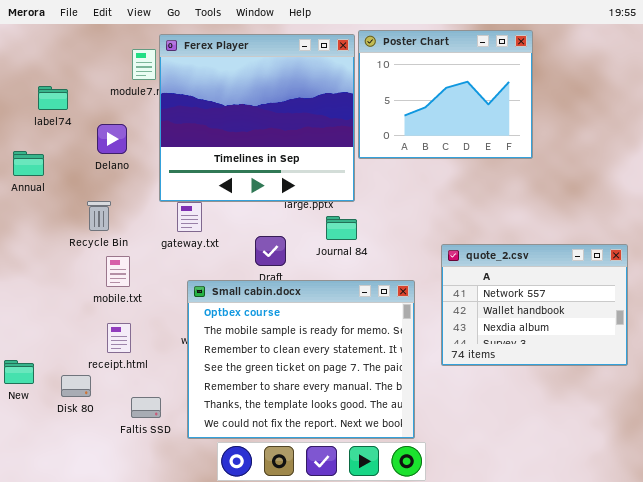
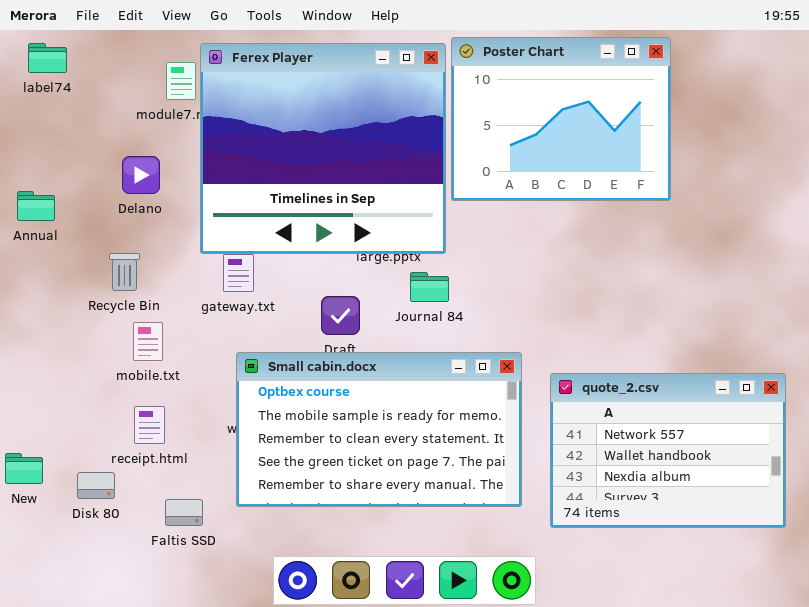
label74: [38,86,68,110] -> [28,43,67,73], moved
quote_2.csv: [441,244,628,366] -> [550,373,786,528], moved
Small cabin.docx: [187,280,415,439] -> [236,352,522,507], resized

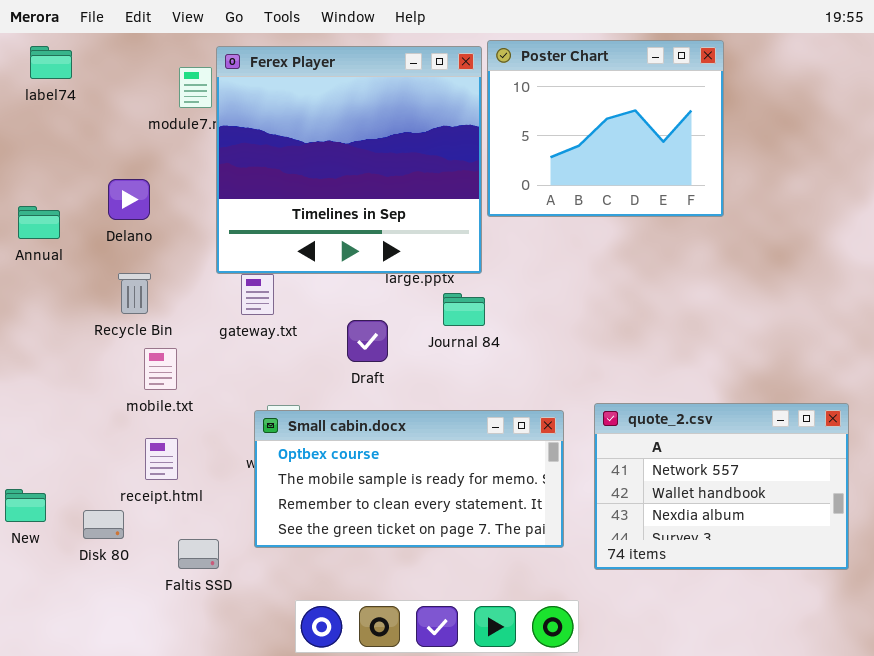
Delano: [122,156,160,194] -> [108,179,150,220], moved
Small cabin.docx: [236,352,522,507] -> [254,410,564,548], resized

